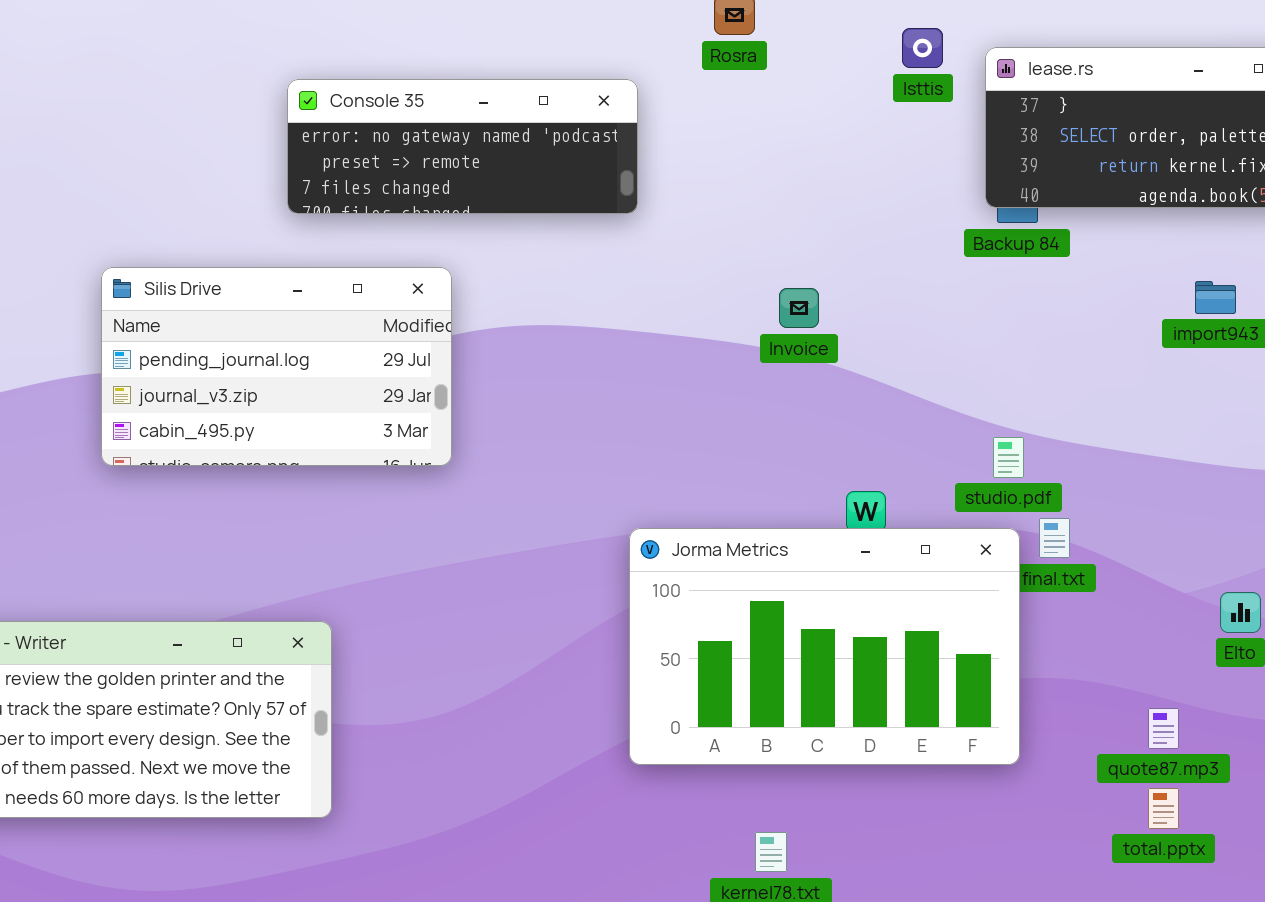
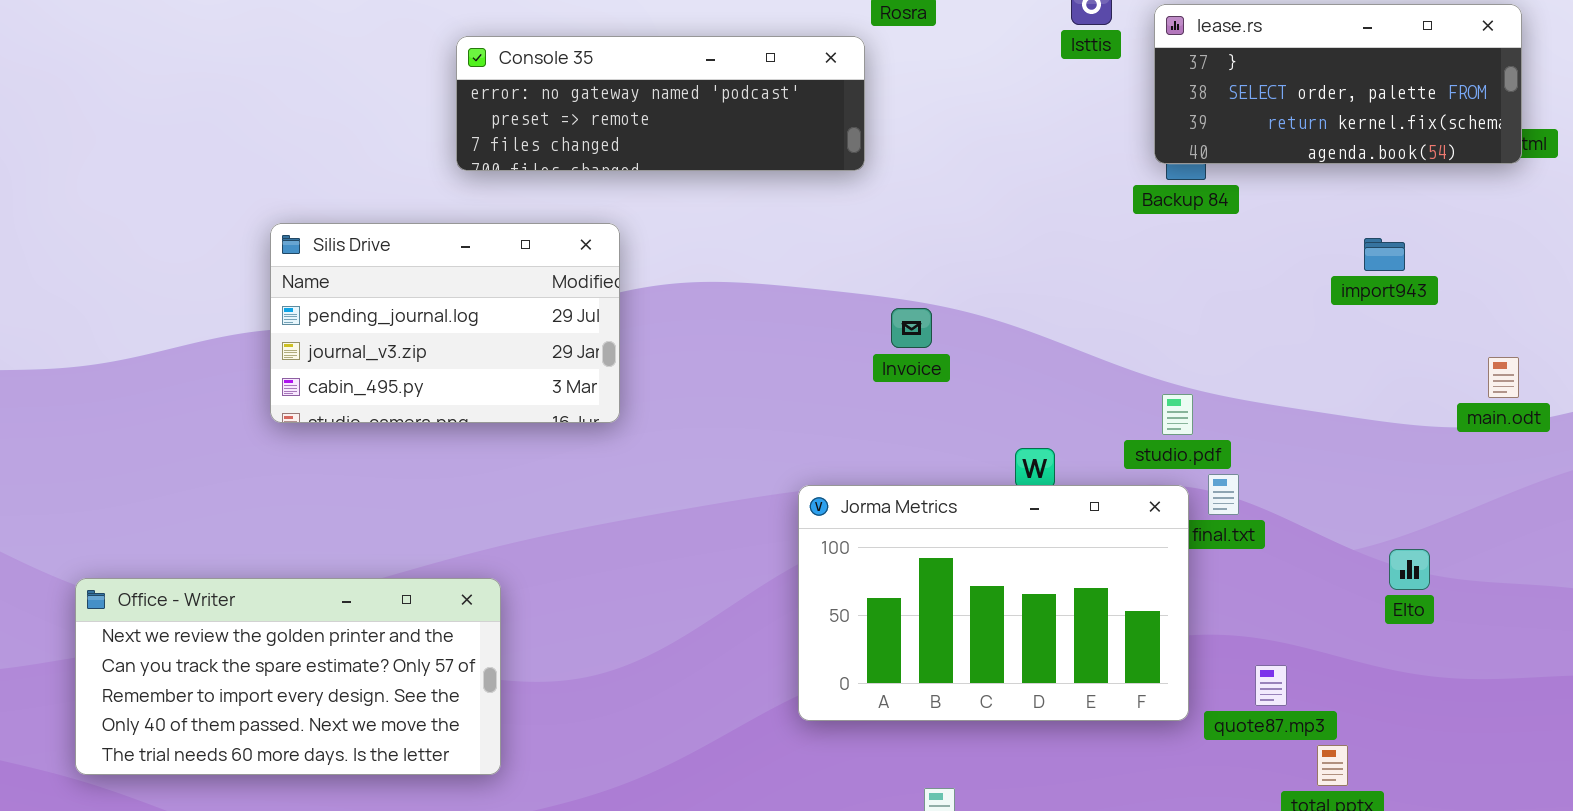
Console 35: [287,79,638,214] -> [456,36,865,171], resized
Invoice: [779,288,819,328] -> [891,308,932,348], moved
quote87.mp3: [1148,708,1179,749] -> [1255,665,1287,706], moved

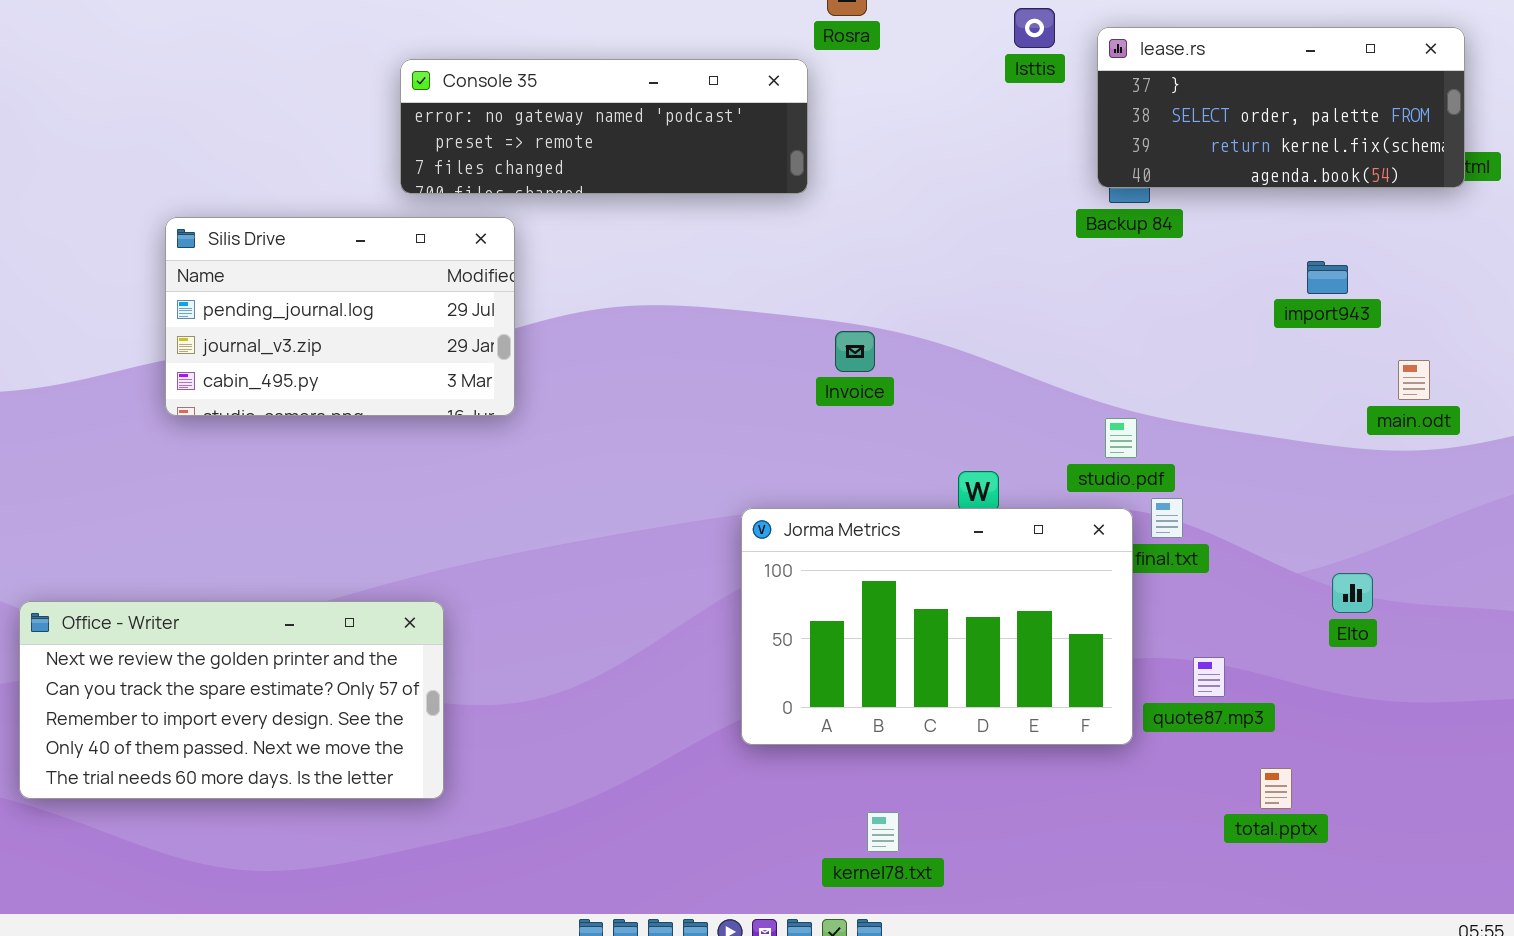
Silis Drive: [270,223,620,423] -> [165,217,515,416], moved
main.odt: [1488,357,1519,398] -> [1398,360,1430,400], moved
quote87.mp3: [1255,665,1287,706] -> [1193,657,1225,697], moved

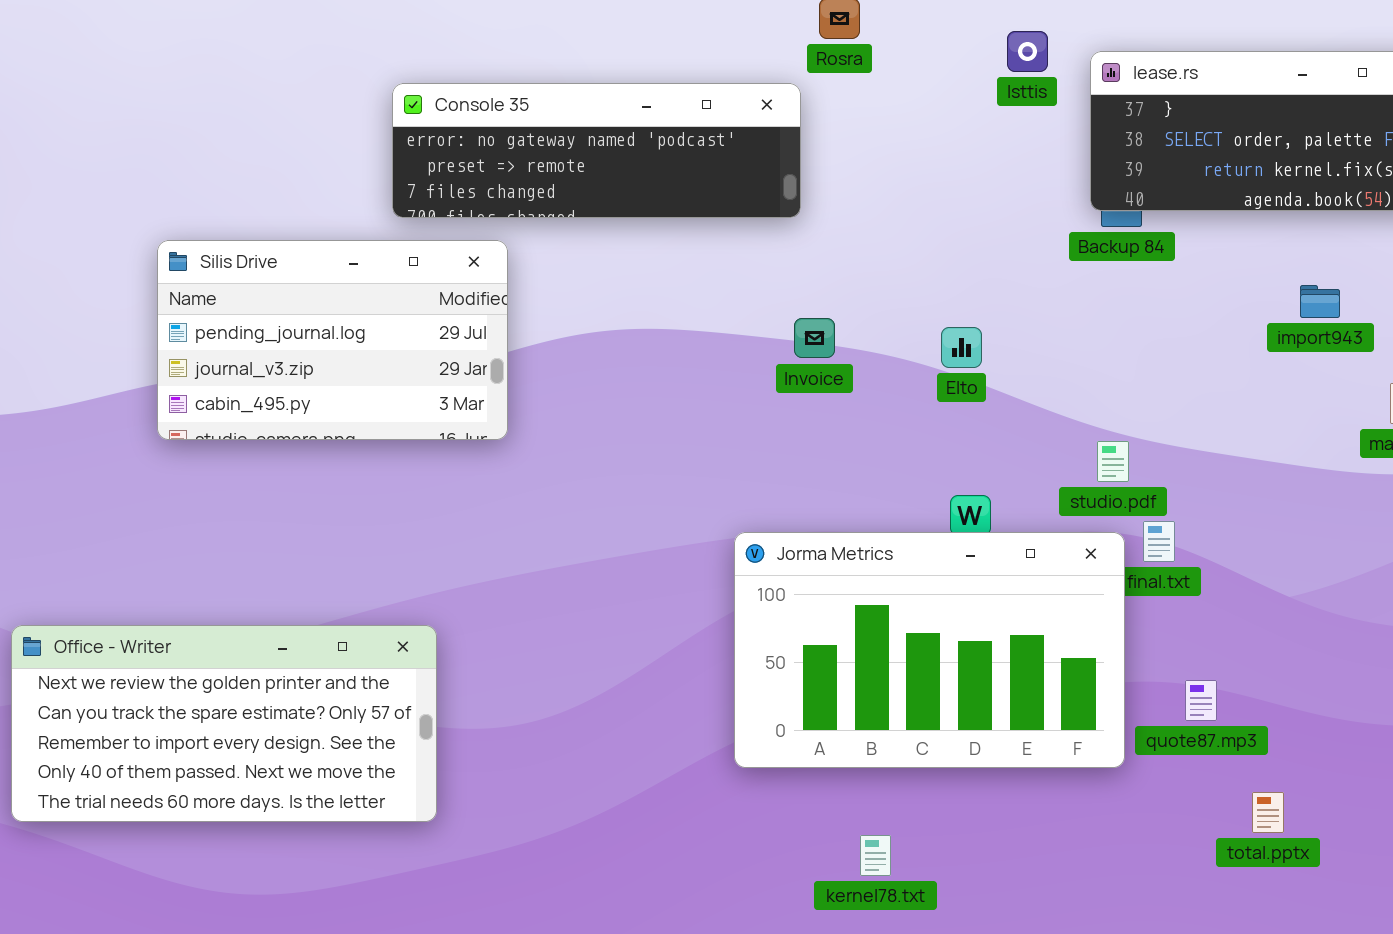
Invoice: [835,331,875,372] -> [794,318,835,358], moved
Elto: [1332,573,1373,613] -> [941,327,982,368], moved

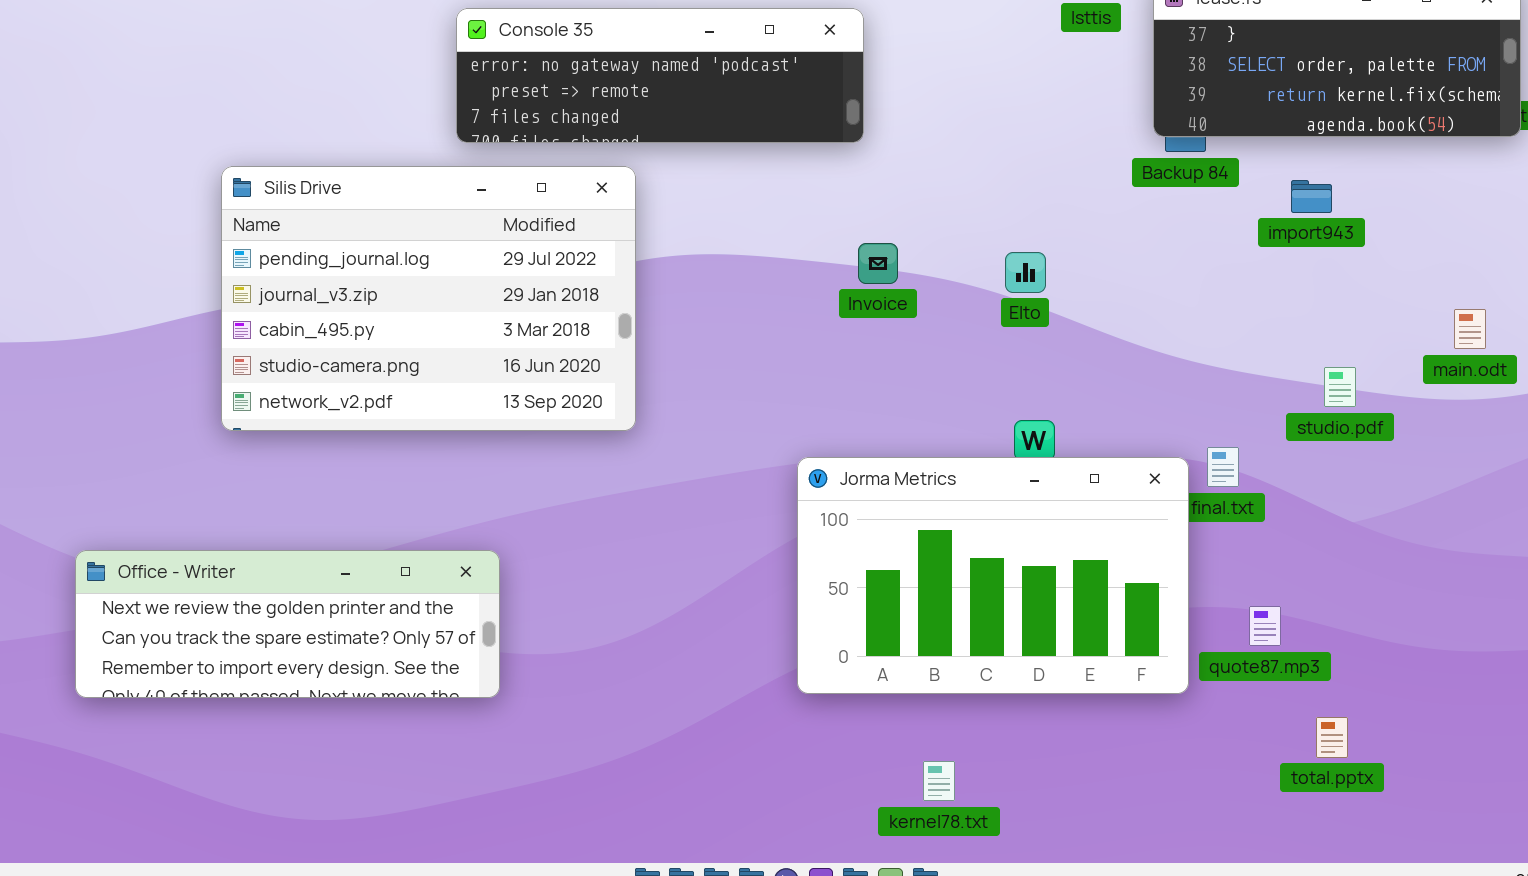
Silis Drive: [157,240,508,440] -> [221,166,636,431], resized
import943: [1300,285,1340,318] -> [1291,180,1332,213], moved
studio.pdf: [1097,441,1129,482] -> [1324,367,1356,407], moved
Office - Writer: [11,625,437,822] -> [75,550,500,698], resized

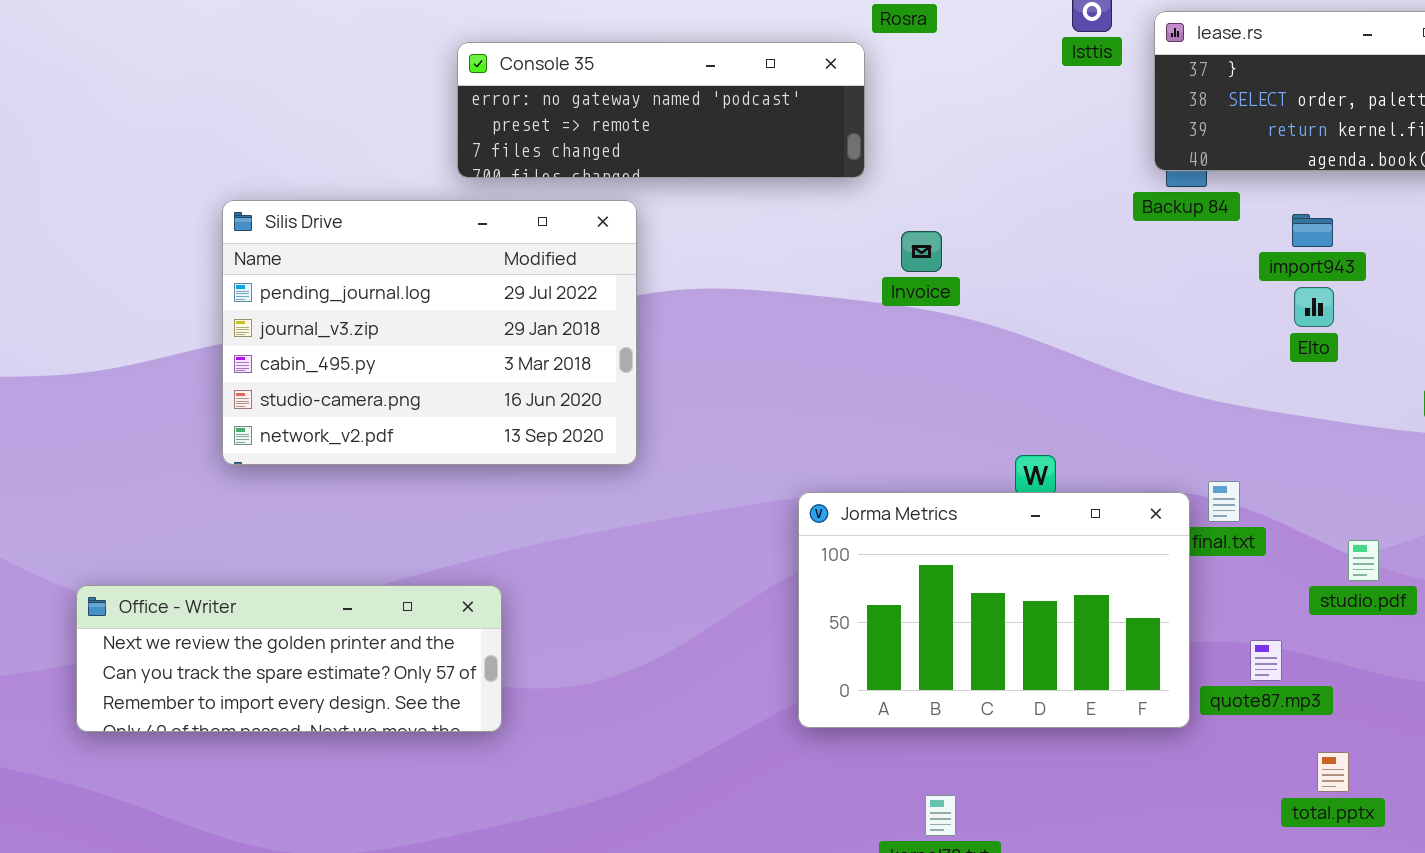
Invoice: [858,243,898,284] -> [901,231,942,272], moved
Elto: [1005,252,1046,293] -> [1294,287,1334,327], moved
studio.pdf: [1324,367,1356,407] -> [1348,540,1379,581], moved

